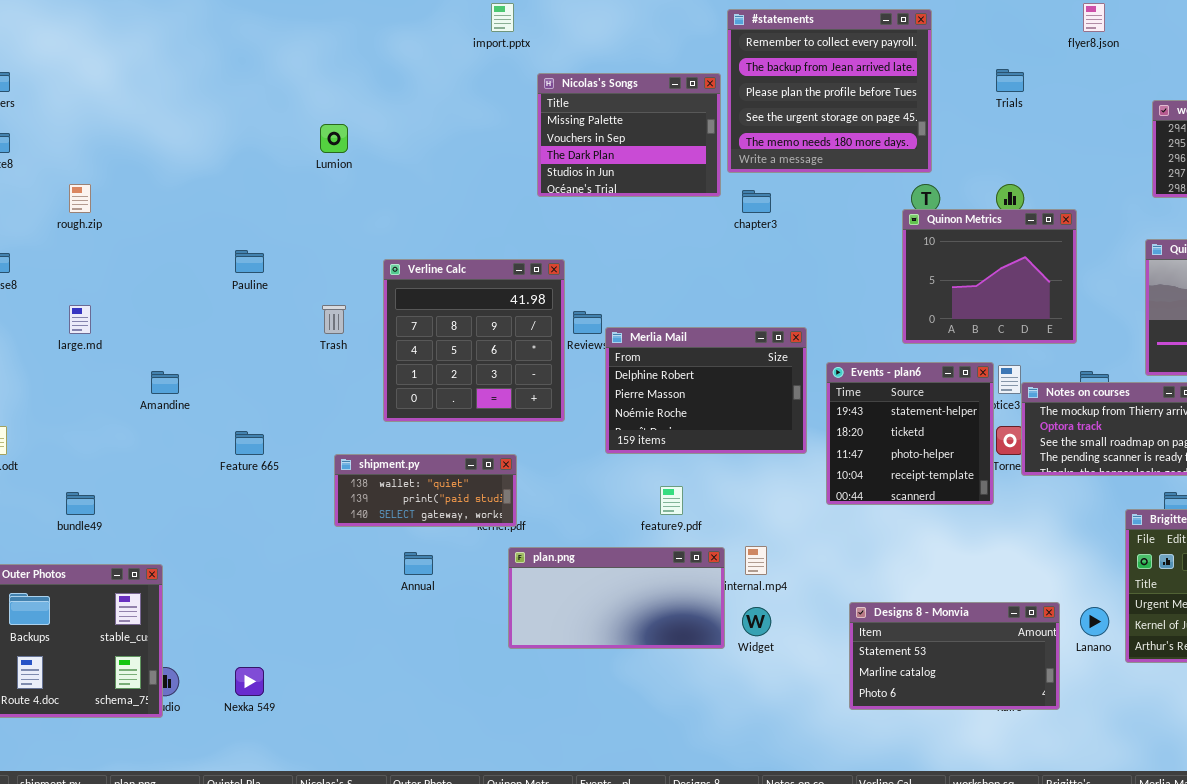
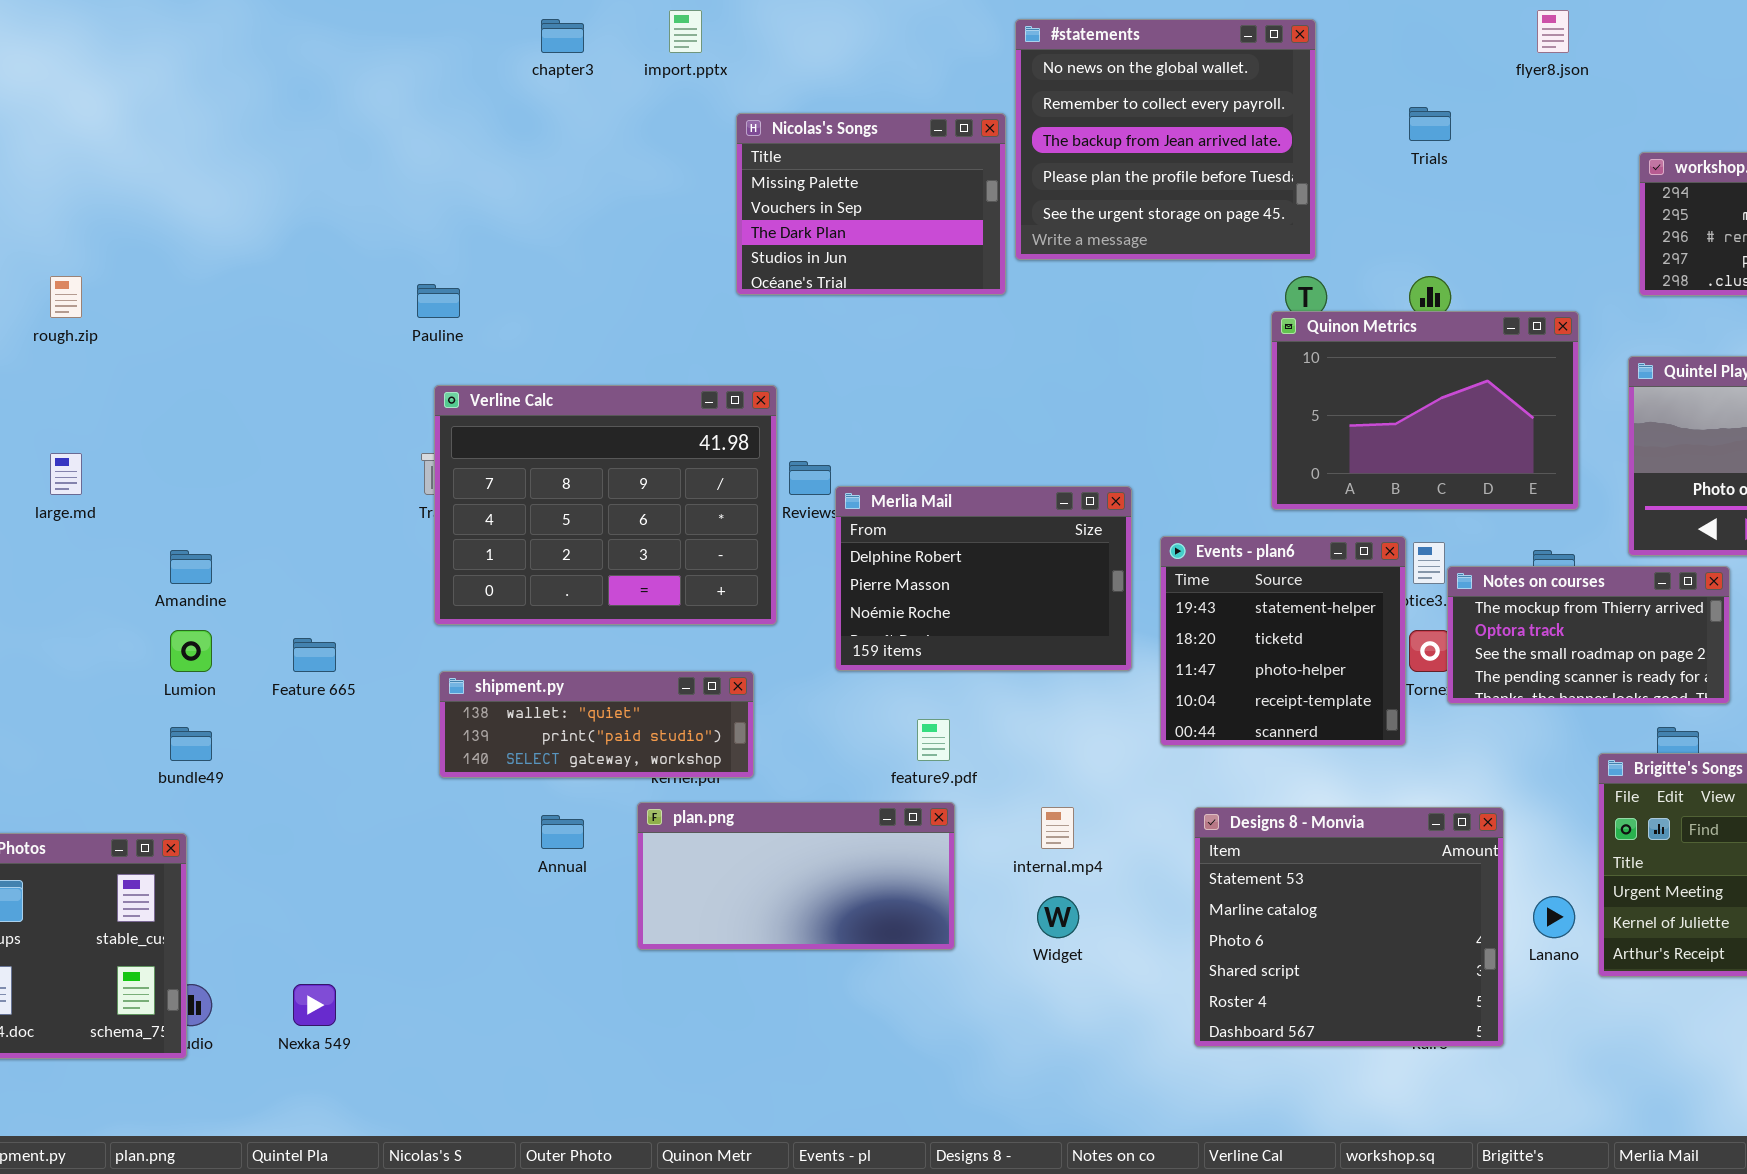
#statements: [727,9,932,173] -> [1015,19,1316,260], scrolled up 1 row
Lumion: [320,124,348,153] -> [170,630,212,672], moved
chapter3: [742,190,771,213] -> [541,19,584,53], moved
Quinon Metrics: [902,209,1077,344] -> [1271,311,1579,510], resized
Pauline: [235,250,264,273] -> [417,284,460,318], moved
Verline Calc: [383,259,565,422] -> [434,385,777,625], resized
shipment.py: [334,454,517,527] -> [439,671,754,778], resized
bundle49: [66,492,95,515] -> [170,727,212,761], moved
plan.png: [508,547,725,649] -> [637,802,955,950], moved
Designs 8 - Monvia: [849,602,1060,710] -> [1194,807,1504,1047], resized

